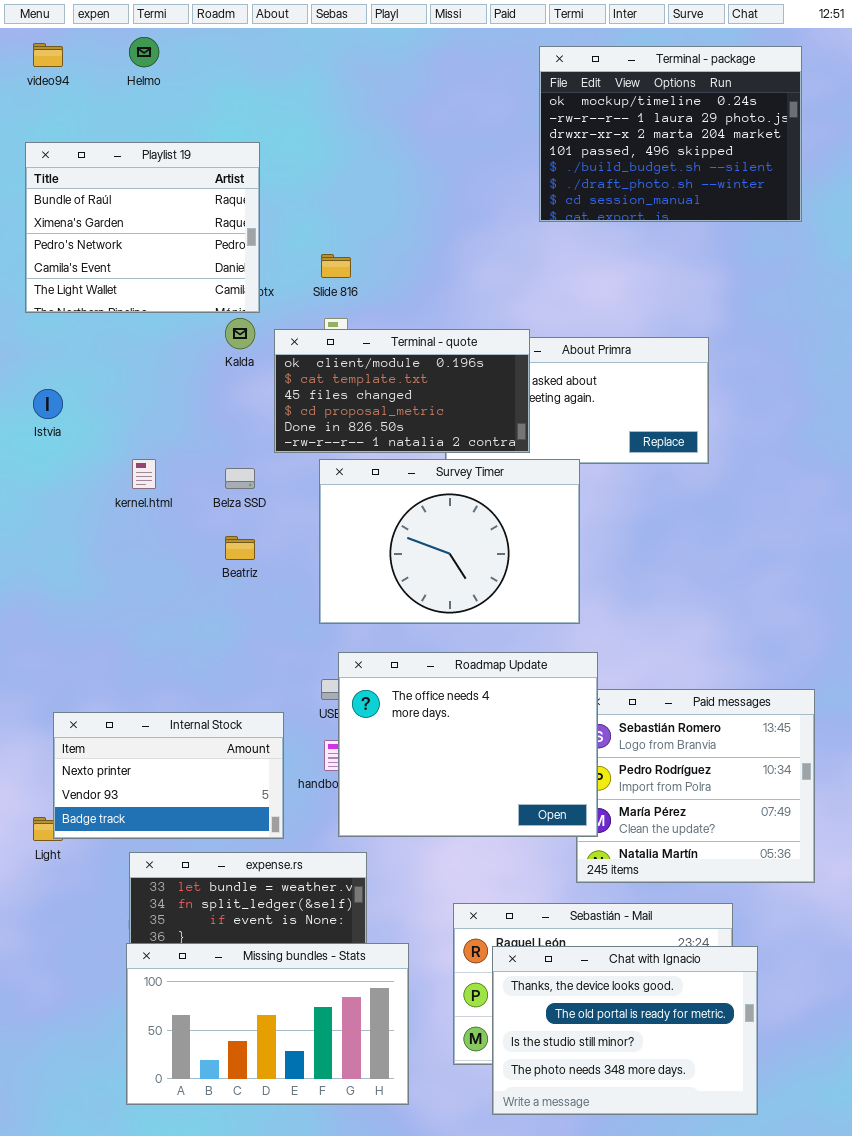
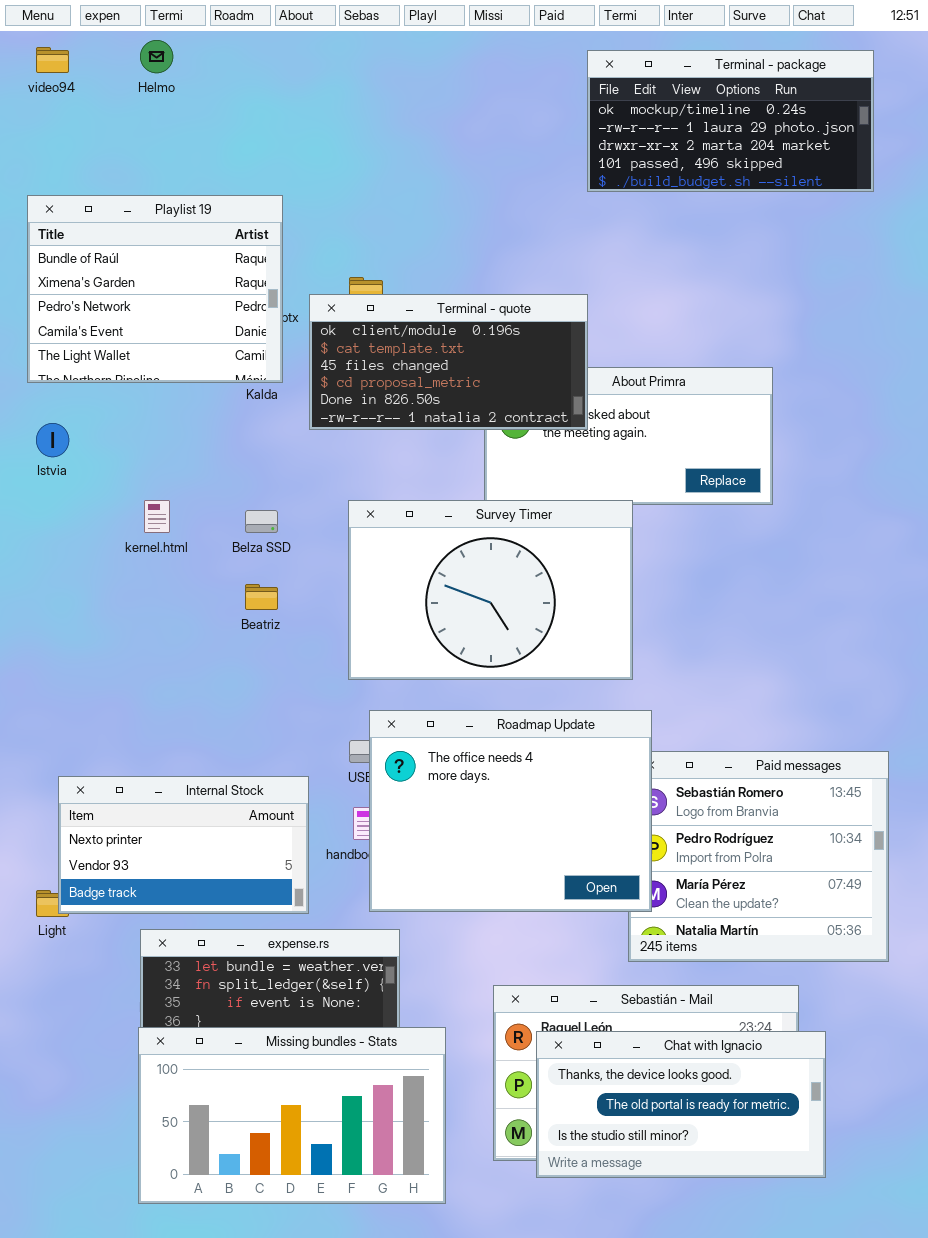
Terminal - package: [539,46,802,222] -> [587,50,874,192], resized
Playlist 19: [25,142,260,313] -> [27,195,283,383], moved
Terminal - quote: [274,329,530,453] -> [309,294,588,430], moved
Chat with Ignacio: [492,946,758,1115] -> [536,1031,826,1178], resized

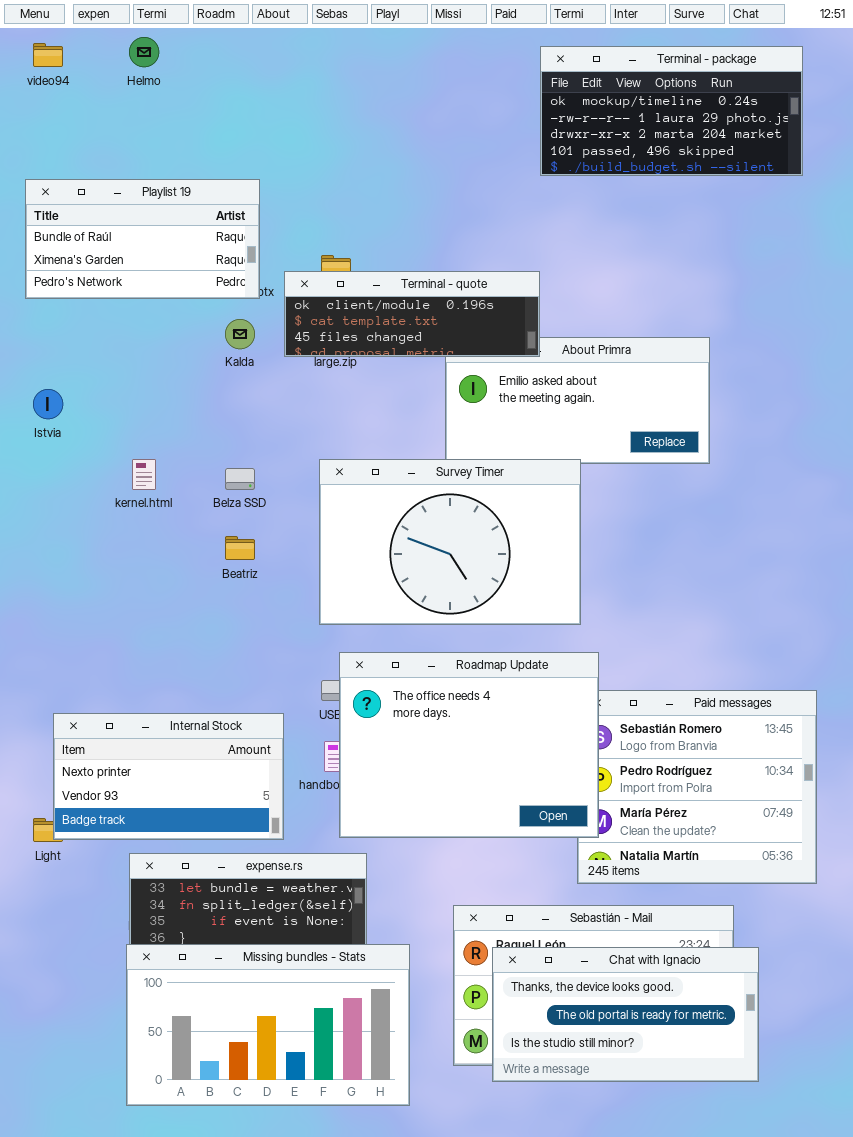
Playlist 19: [27,195,283,383] -> [25,179,260,299], resized
Terminal - quote: [309,294,588,430] -> [284,271,540,357], resized

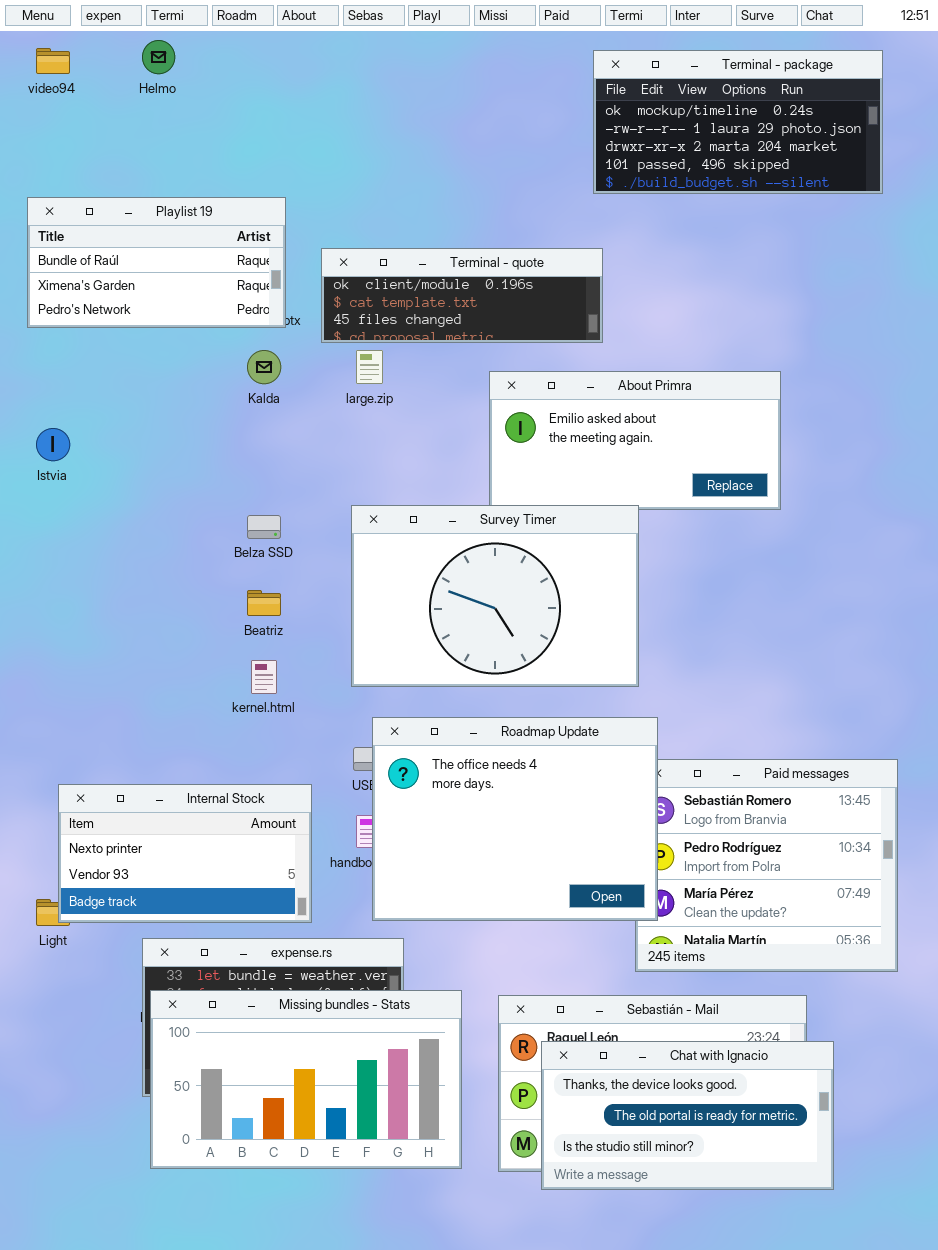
Terminal - quote: [284,271,540,357] -> [321,248,603,343], moved
kernel.html: [132,459,156,490] -> [251,660,277,694], moved
Missing bundles - Stats: [126,944,410,1106] -> [150,990,462,1169], moved

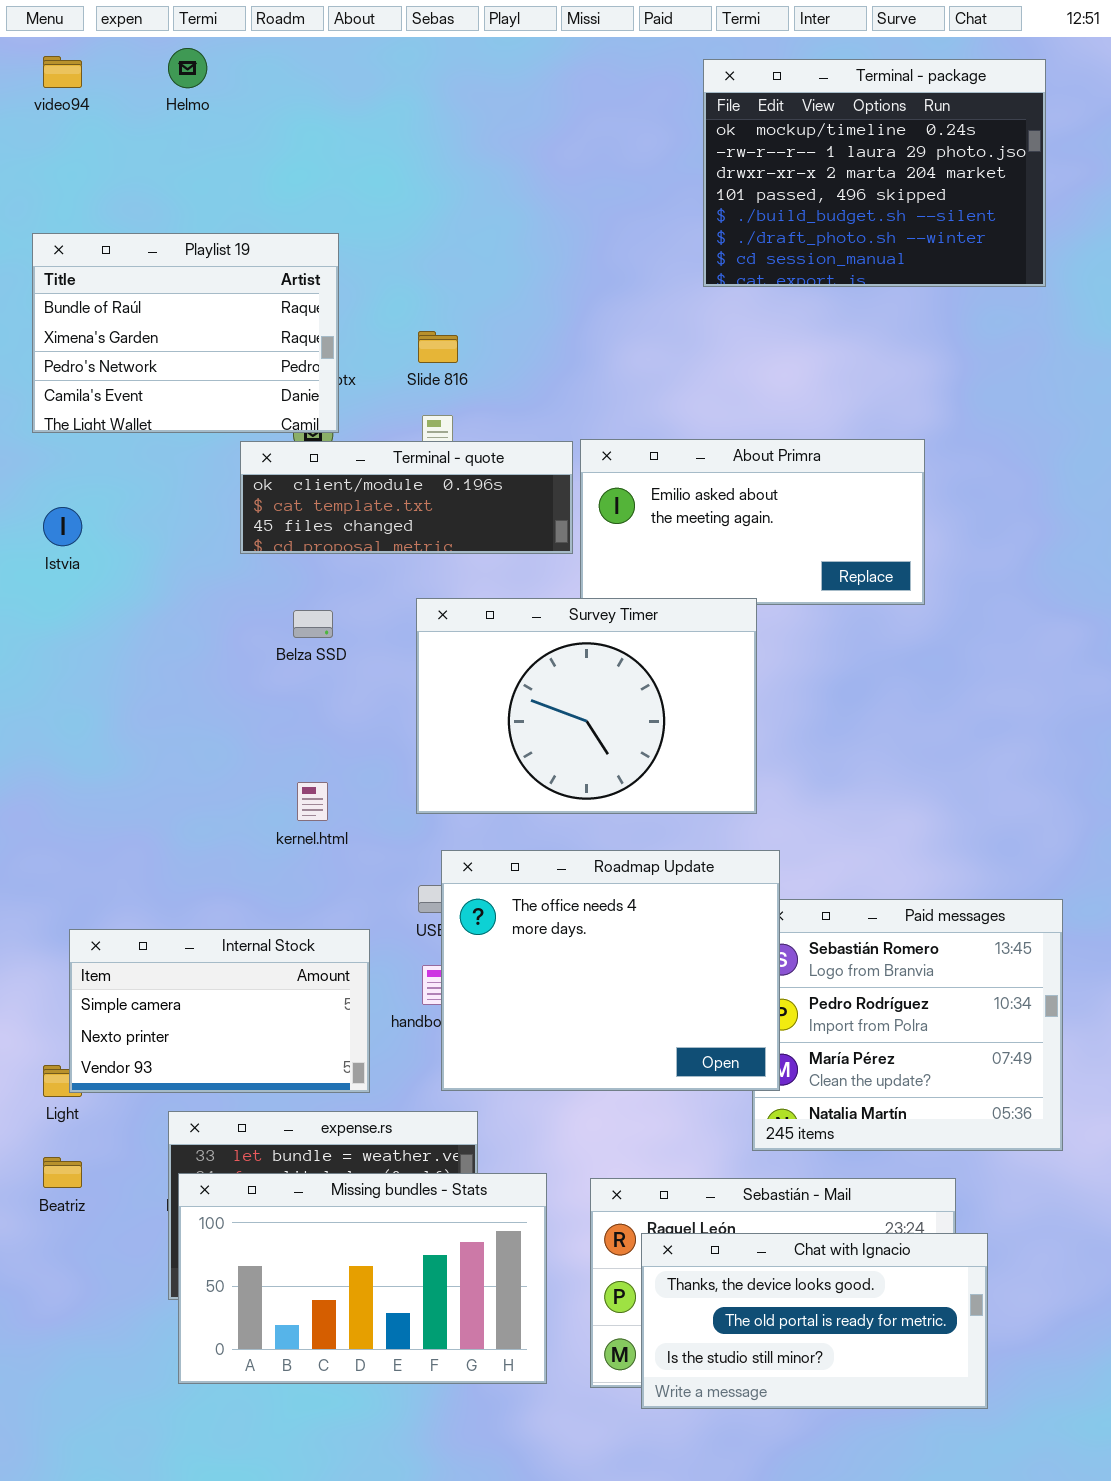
Terminal - package: [593,50,883,194] -> [703,59,1046,287], resized
Playlist 19: [27,197,286,328] -> [32,233,339,433], resized
Terminal - quote: [321,248,603,343] -> [240,441,573,554], moved
Beatriz: [247,590,281,616] -> [43,1157,82,1188], moved
Internal Stock: [58,784,312,923] -> [69,929,370,1093], scrolled up 1 row

